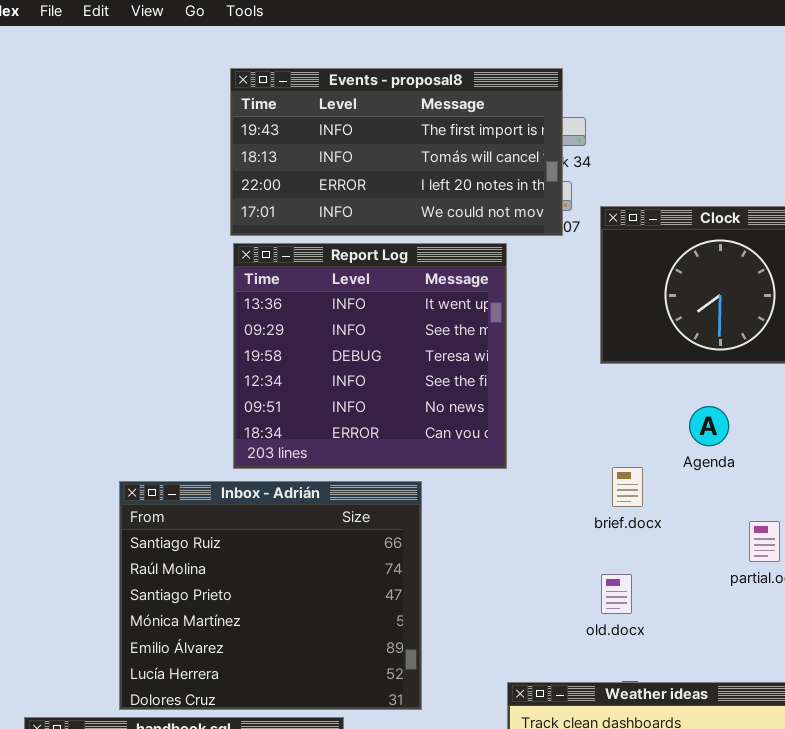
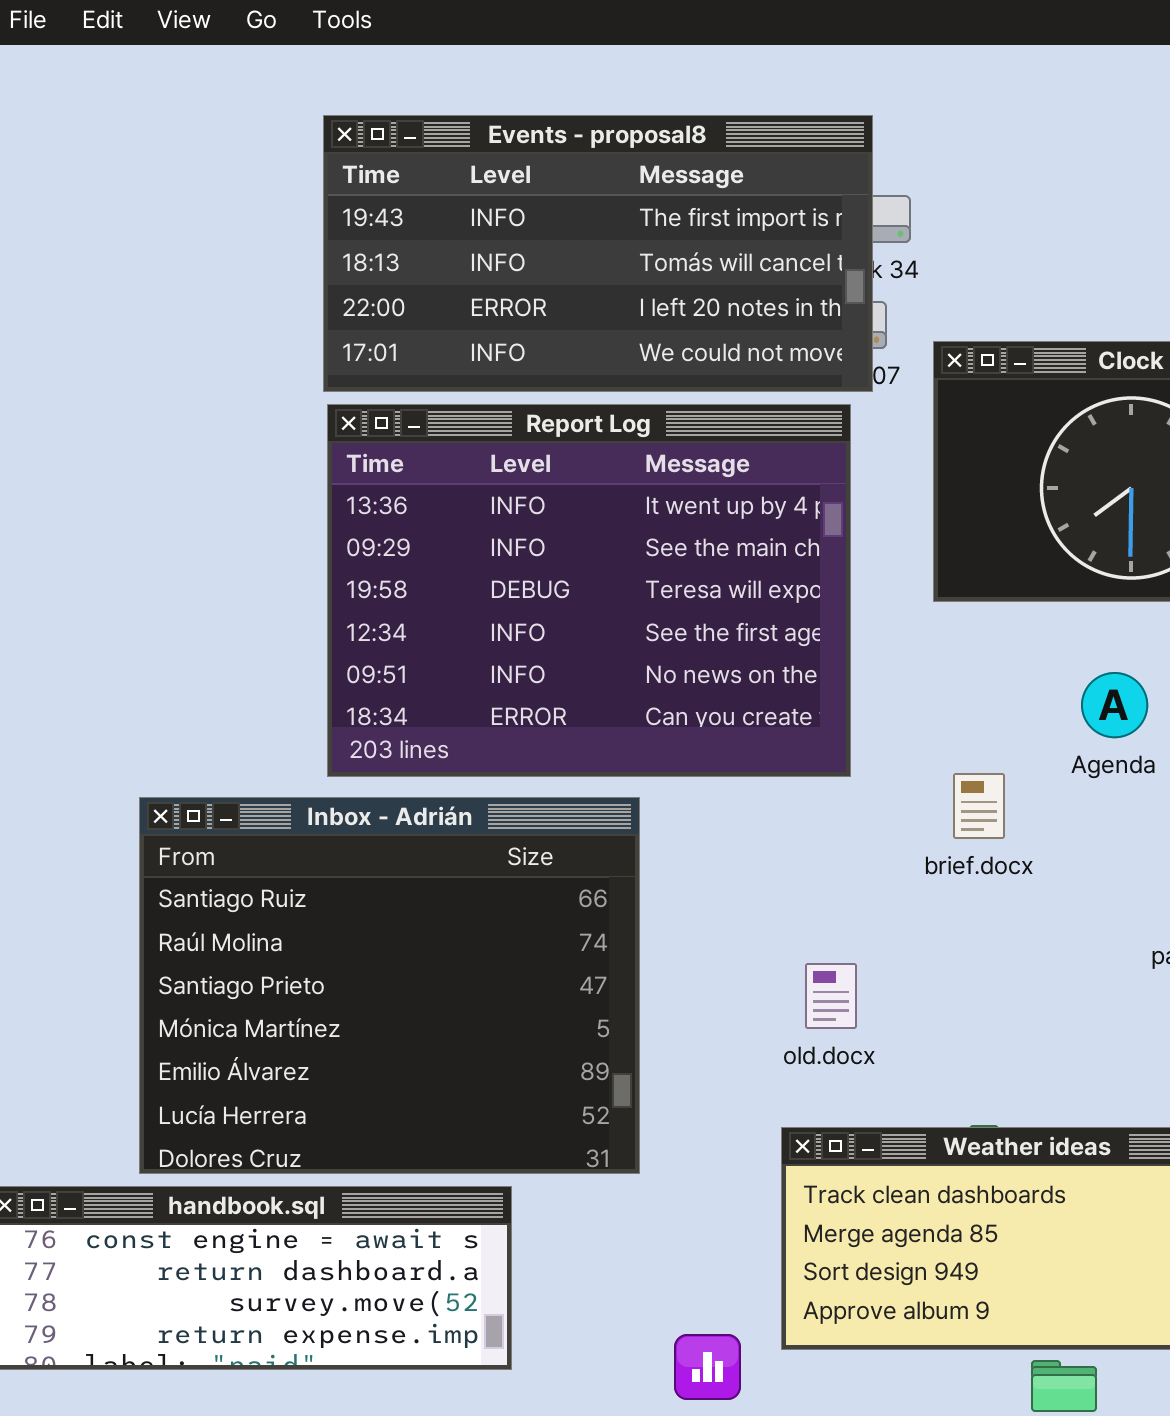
Report Log: [233,243,507,469] -> [327,404,851,777], resized
old.docx: [601,574,632,614] -> [805,963,857,1029], moved

